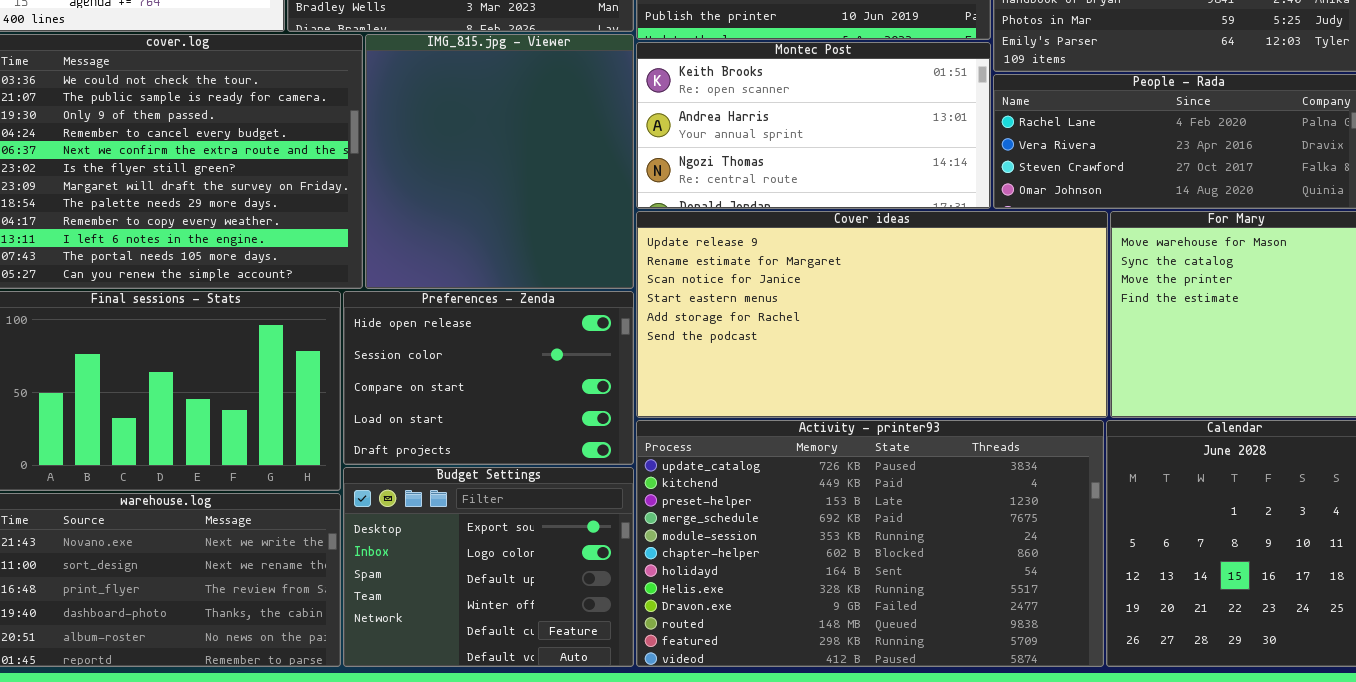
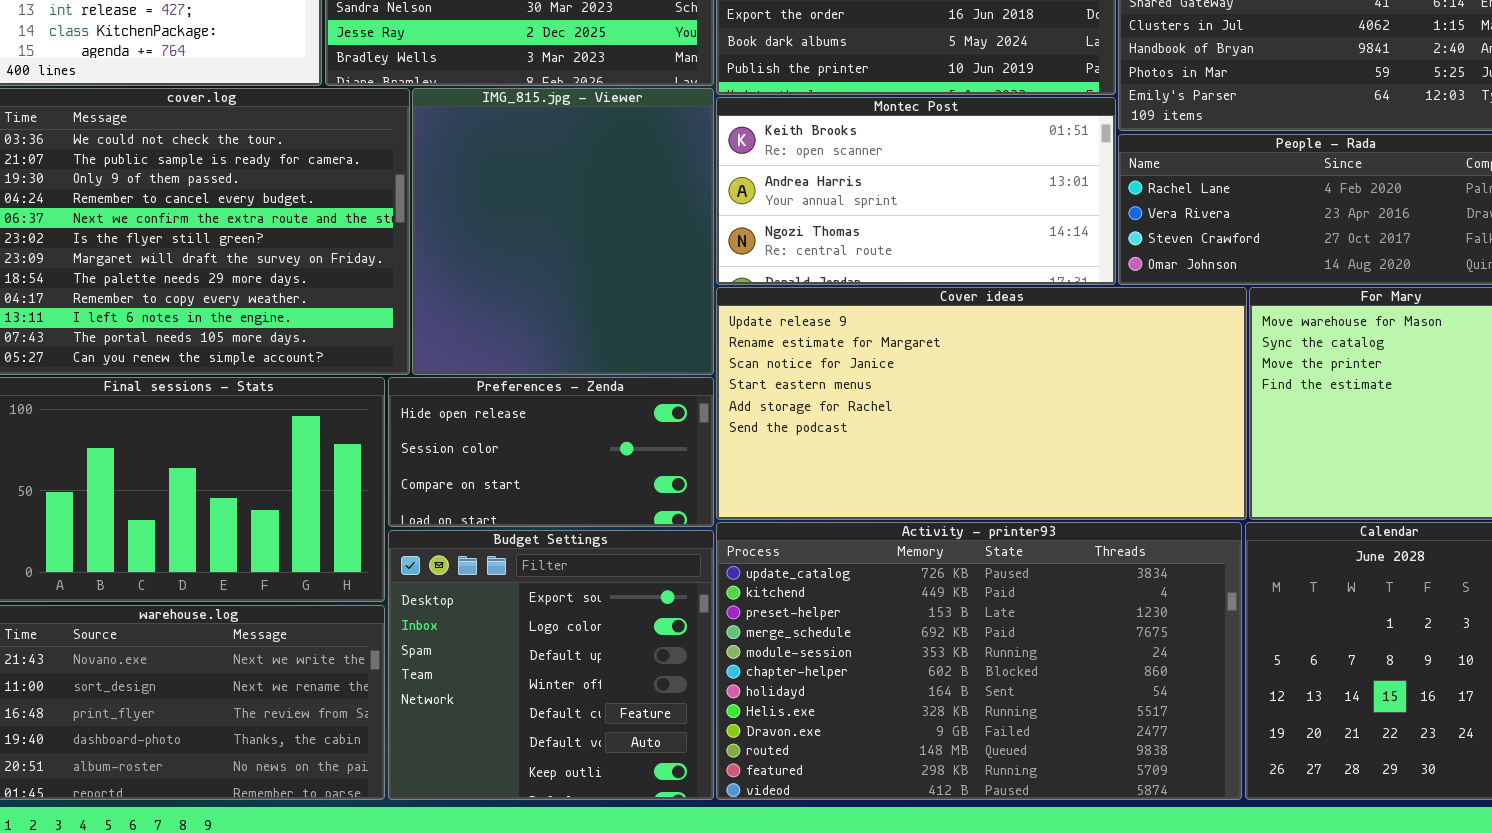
Preferences - Zenda: [343,291,634,465] -> [388,377,714,527], resized
Budget Settings: [343,467,634,667] -> [388,530,714,800], resized

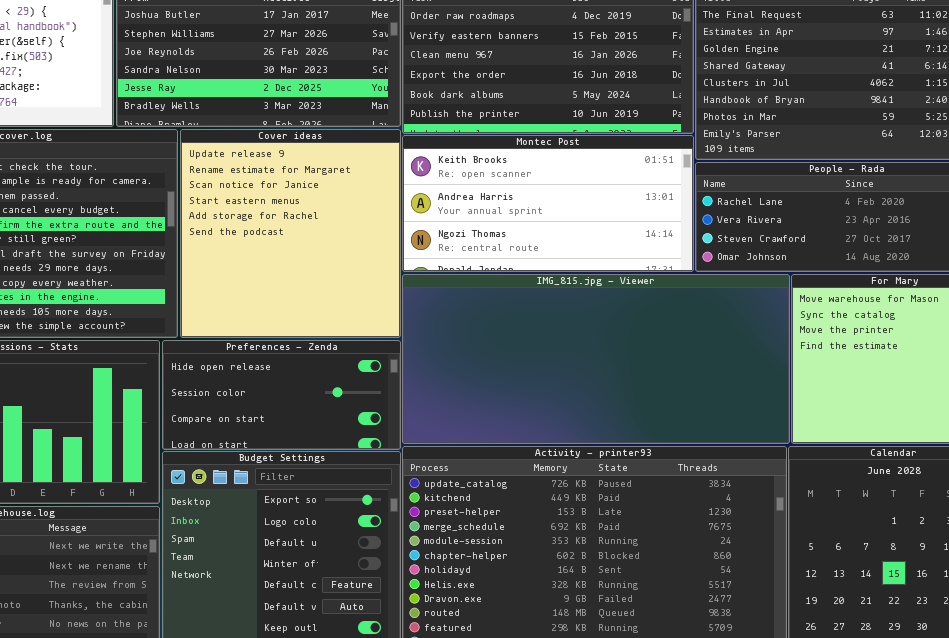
IMG_815.jpg - Viewer: [412,88,714,375] -> [402,274,790,444], moved, resized
Cover ideas: [716,287,1247,520] -> [180,129,401,338], moved, resized

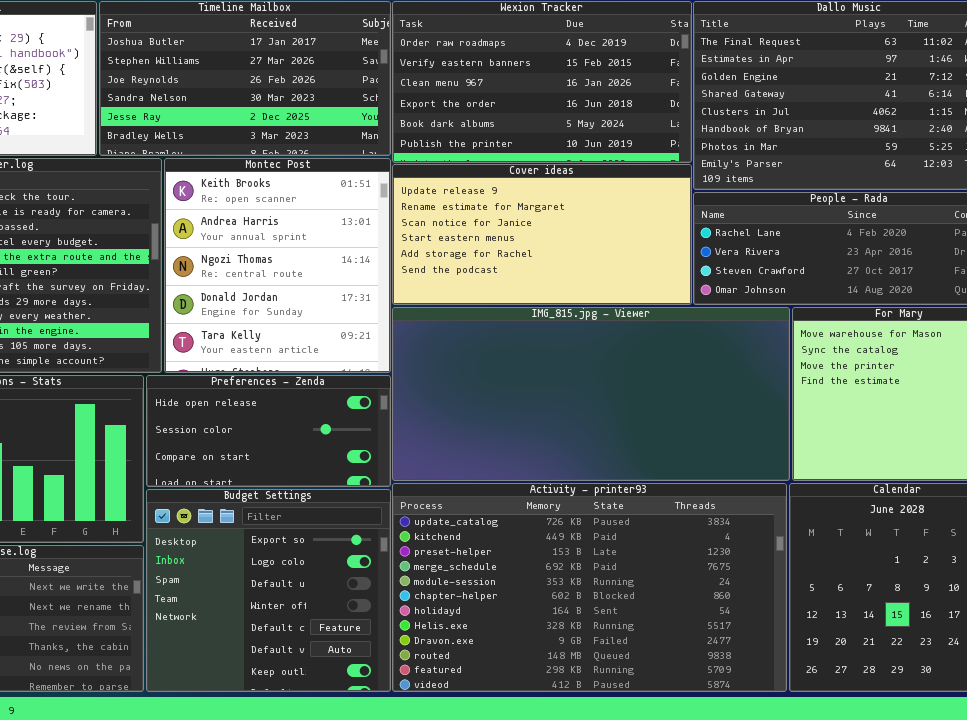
Cover ideas: [180,129,401,338] -> [392,164,692,305], moved, resized
Montec Post: [402,135,694,272] -> [164,158,391,373], moved, resized

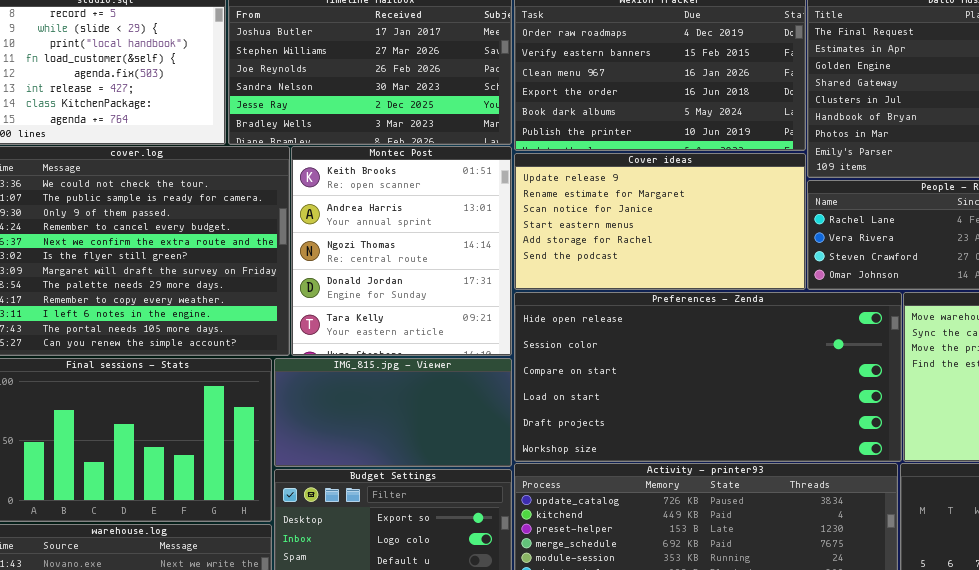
IMG_815.jpg - Viewer: [392,307,790,481] -> [274,358,512,467], moved, resized
Preferences - Zenda: [146,375,391,487] -> [514,292,902,462], moved, resized

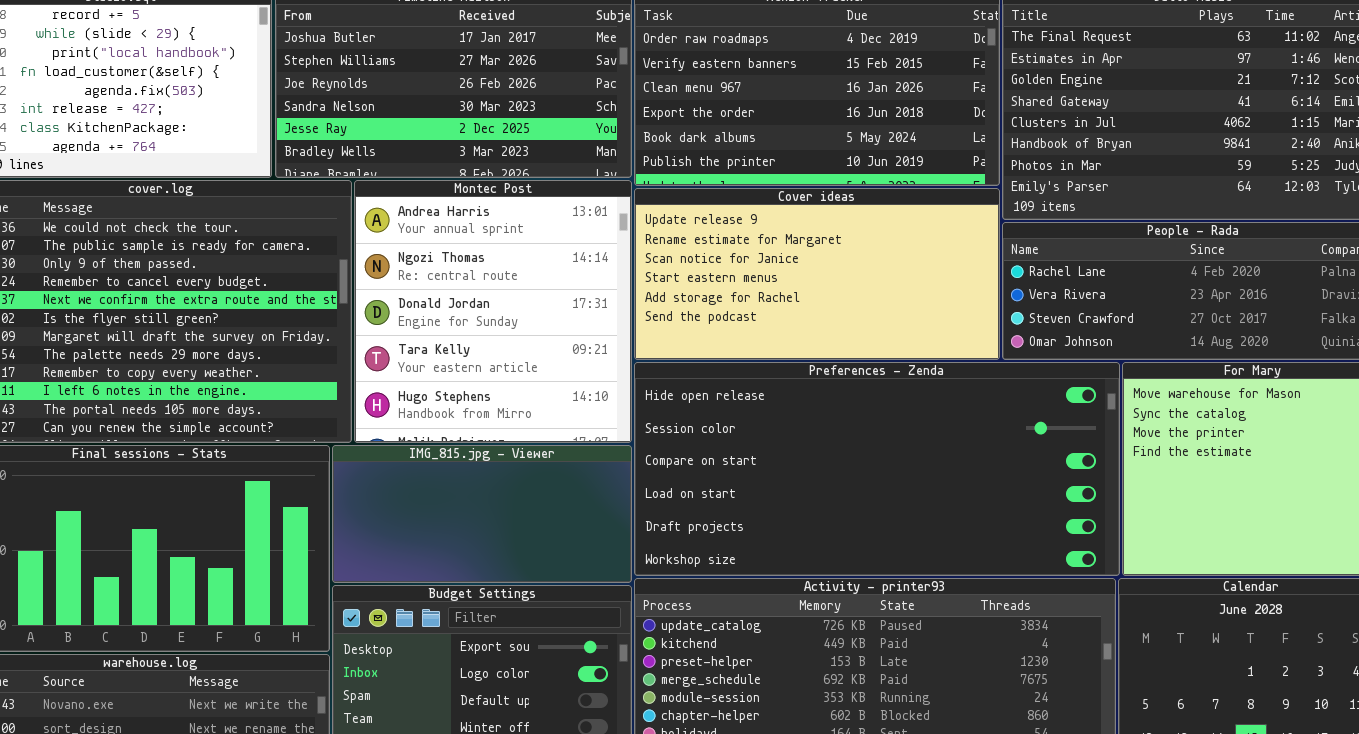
Montec Post: [291,146,512,356] -> [354,180,632,443], scrolled down 1 row

